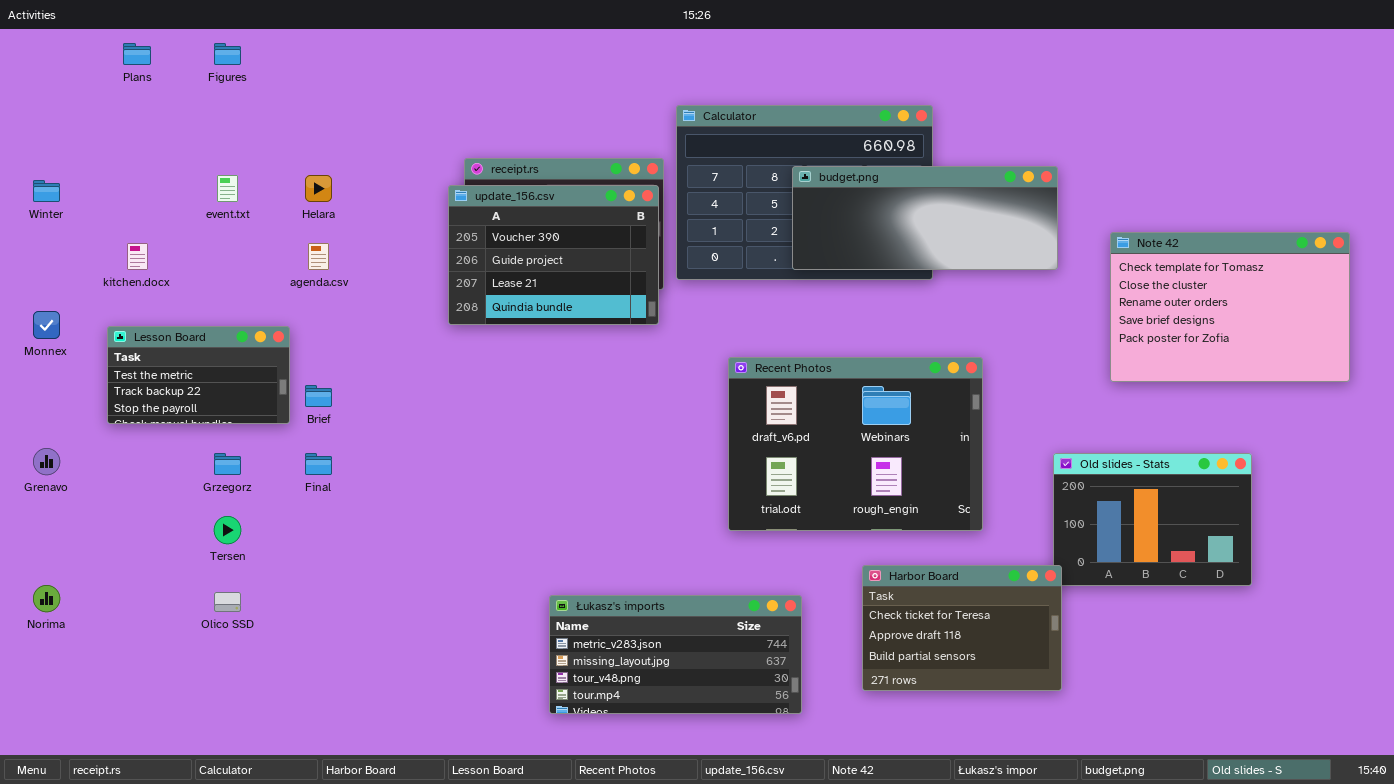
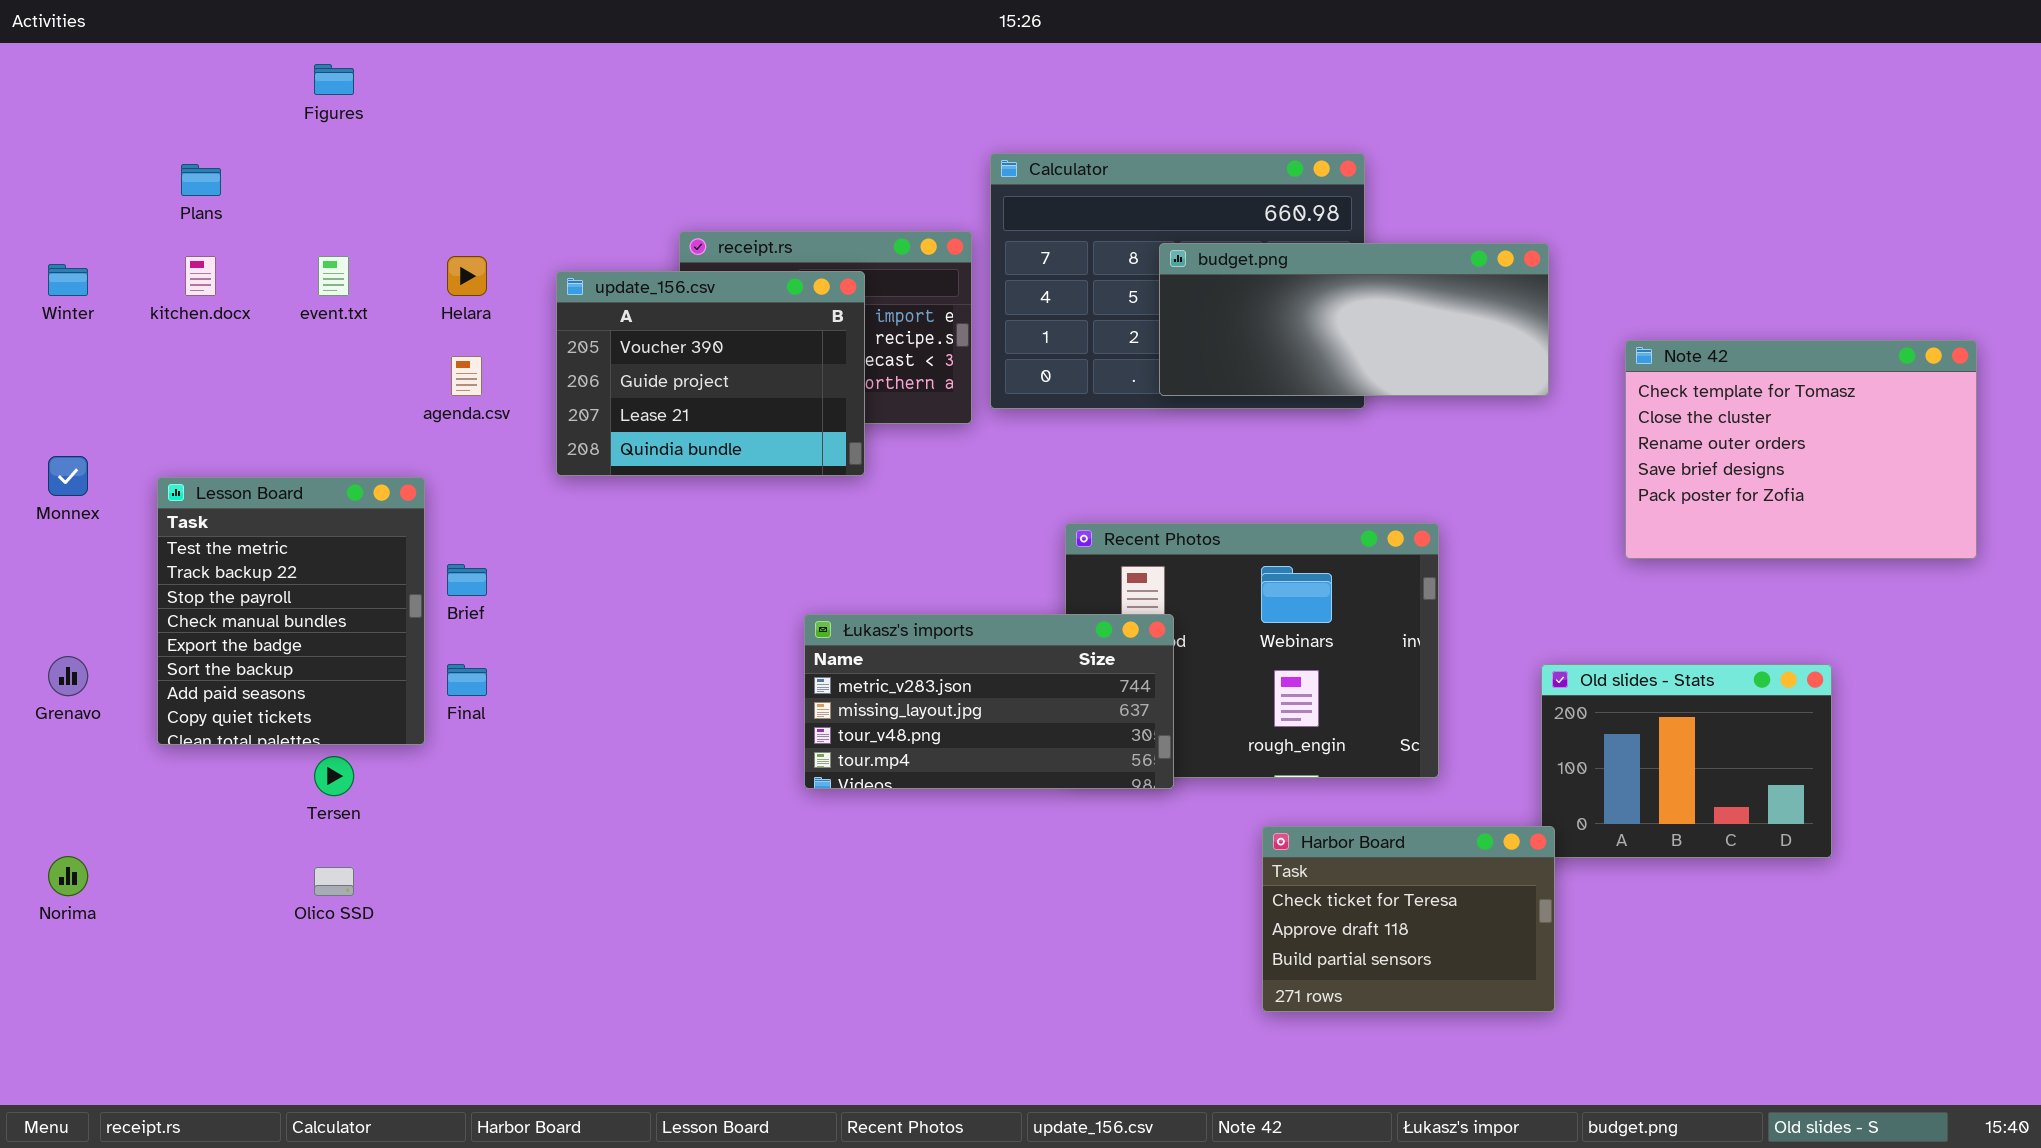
Plans: [123,43,151,65] -> [181,164,221,196], moved
update_156.csv: [448,185,659,325] -> [556,271,865,476], moved
kitchen.docx: [127,243,148,270] -> [185,256,216,296], moved
Lesson Board: [107,326,290,424] -> [157,477,425,745], resized
Łukasz's imports: [549,595,802,714] -> [804,614,1174,789], moved

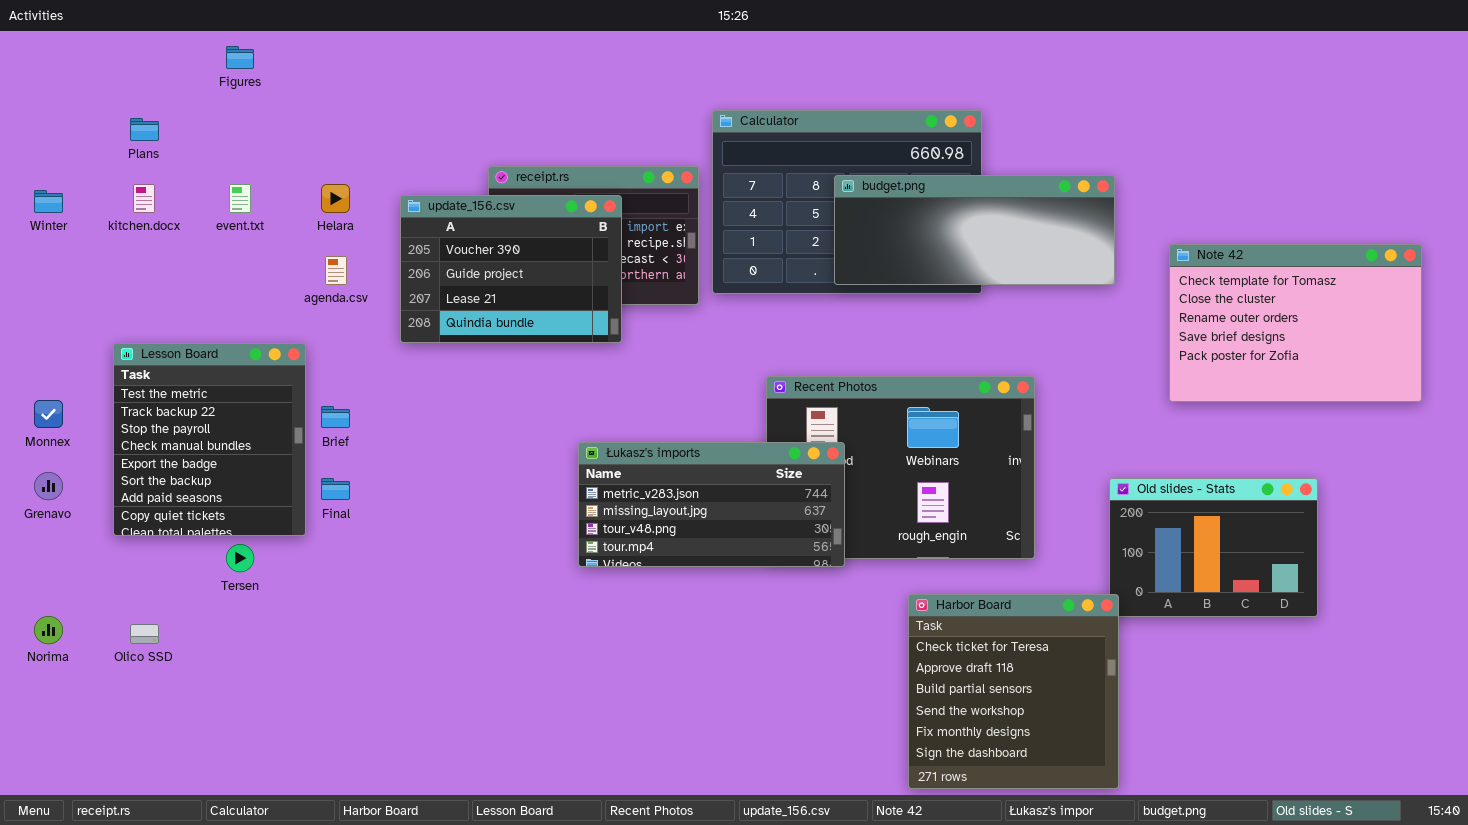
Monnex: [48,456,88,496] -> [34,400,63,428], moved
Harbor Board: [1262,826,1555,1012] -> [908,594,1119,789], resized
Olico SSD: [314,867,354,896] -> [130,624,159,644], moved

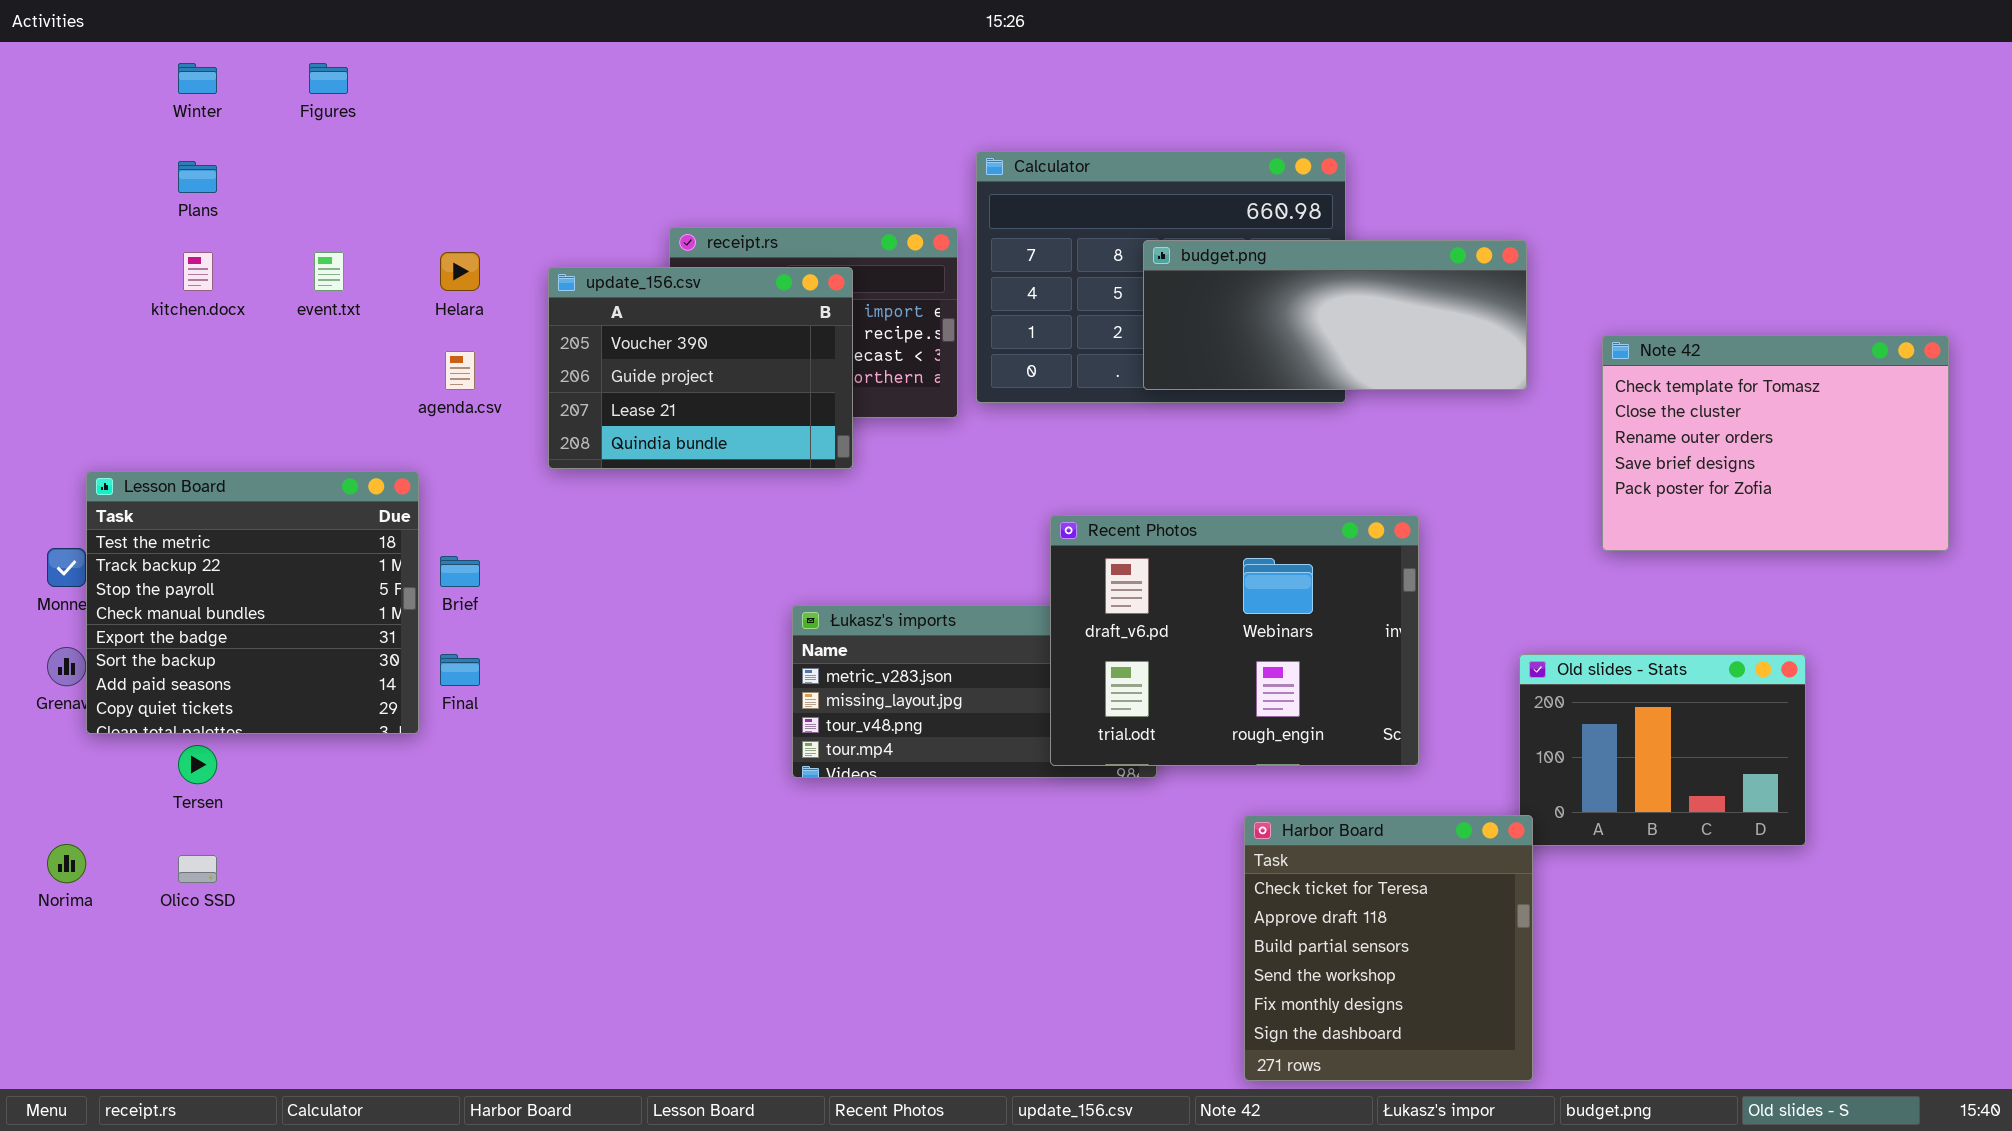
Winter: [34,190,63,213] -> [178,63,217,94], moved
Lesson Board: [113,343,306,536] -> [86,471,419,734], resized
Recent Photos: [766,376,1035,559] -> [1050,515,1419,766], raised
Tersen: [226,544,254,572] -> [178,745,217,784], moved

